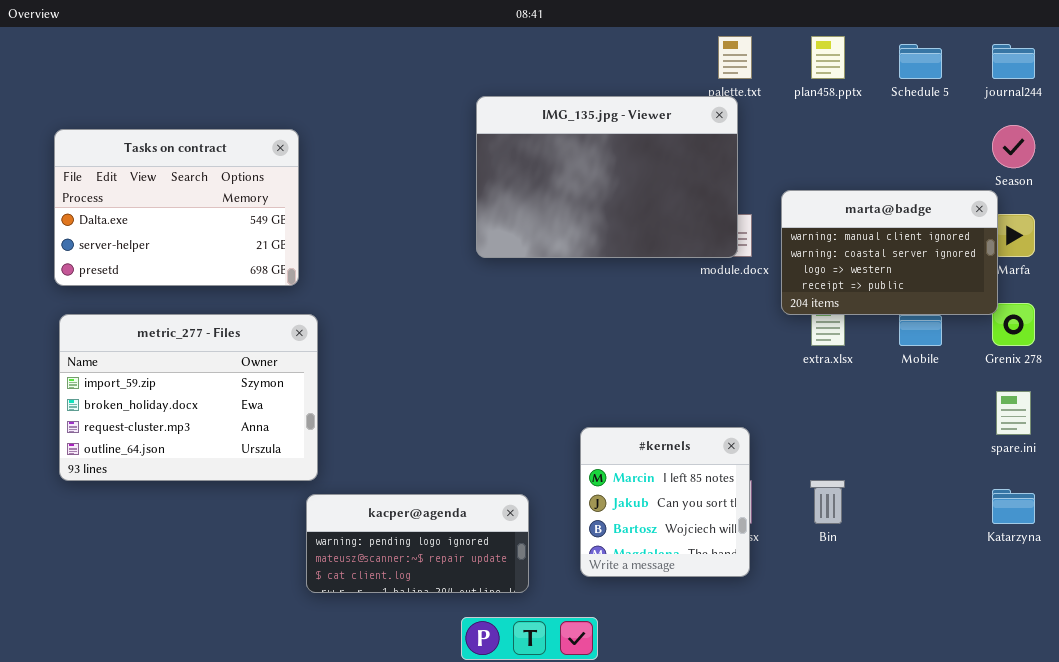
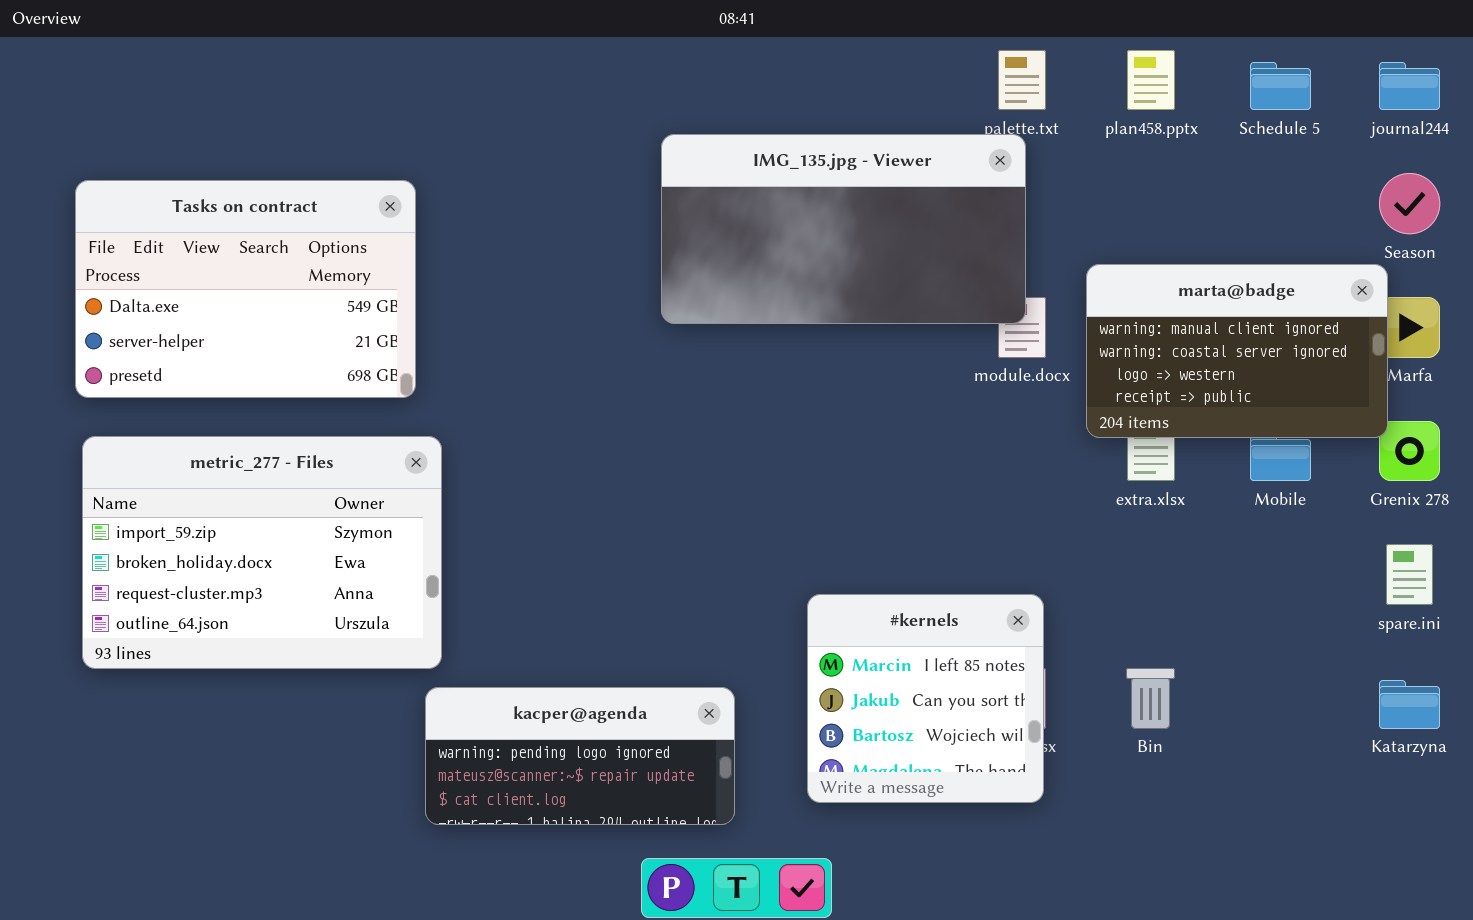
IMG_135.jpg - Viewer: [476,96,738,258] -> [661,134,1026,324], resized

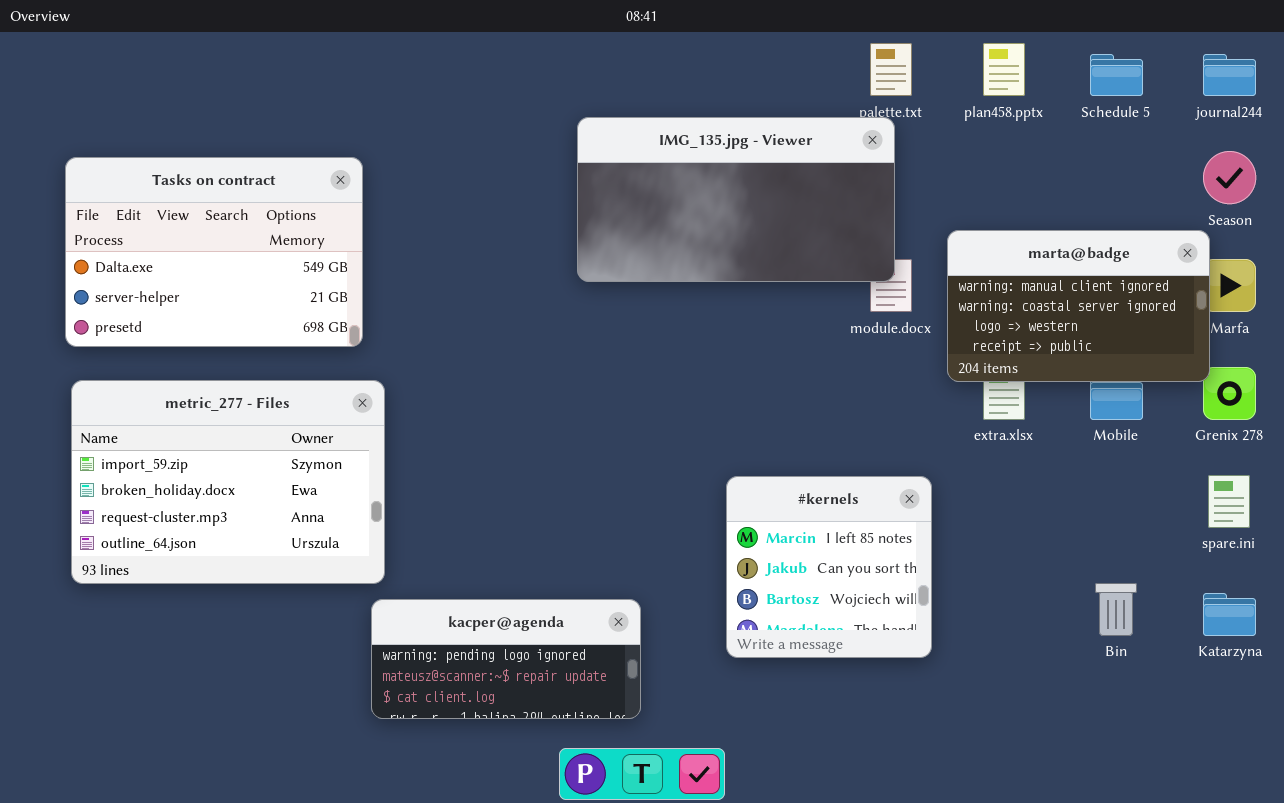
#kernels: [807,594,1044,803] -> [726,476,932,658], moved
Bin: [1126,668,1175,729] -> [1095,583,1137,636], moved

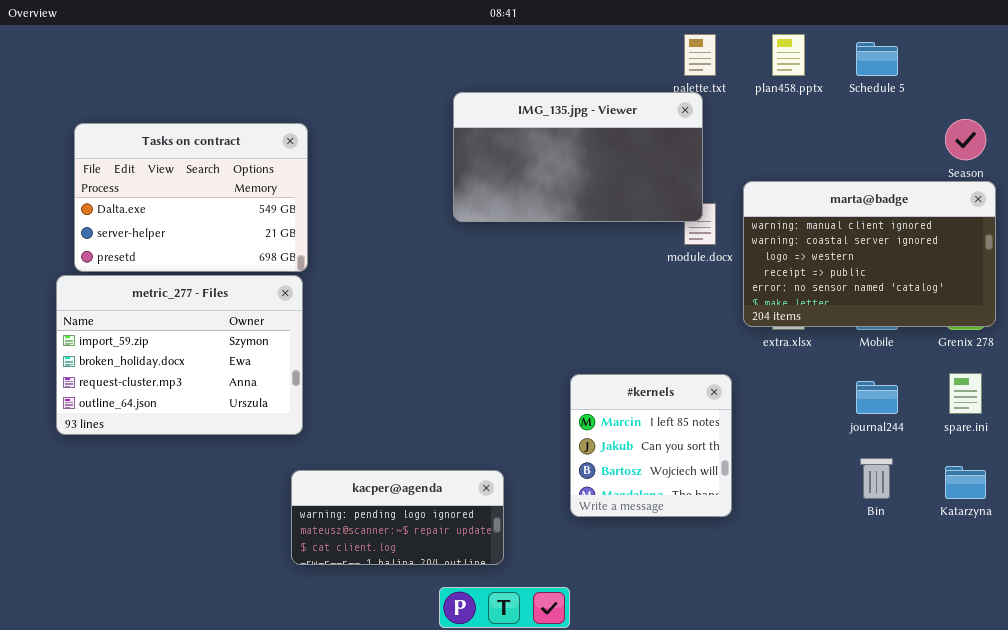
journal244: [1203,54,1256,96] -> [856,381,898,414], moved
Tasks on contract: [65,157,363,347] -> [74,123,308,272], moved
marta@badge: [947,230,1210,382] -> [743,181,996,327], resized
metric_277 - Files: [71,380,385,584] -> [56,275,303,435], moved

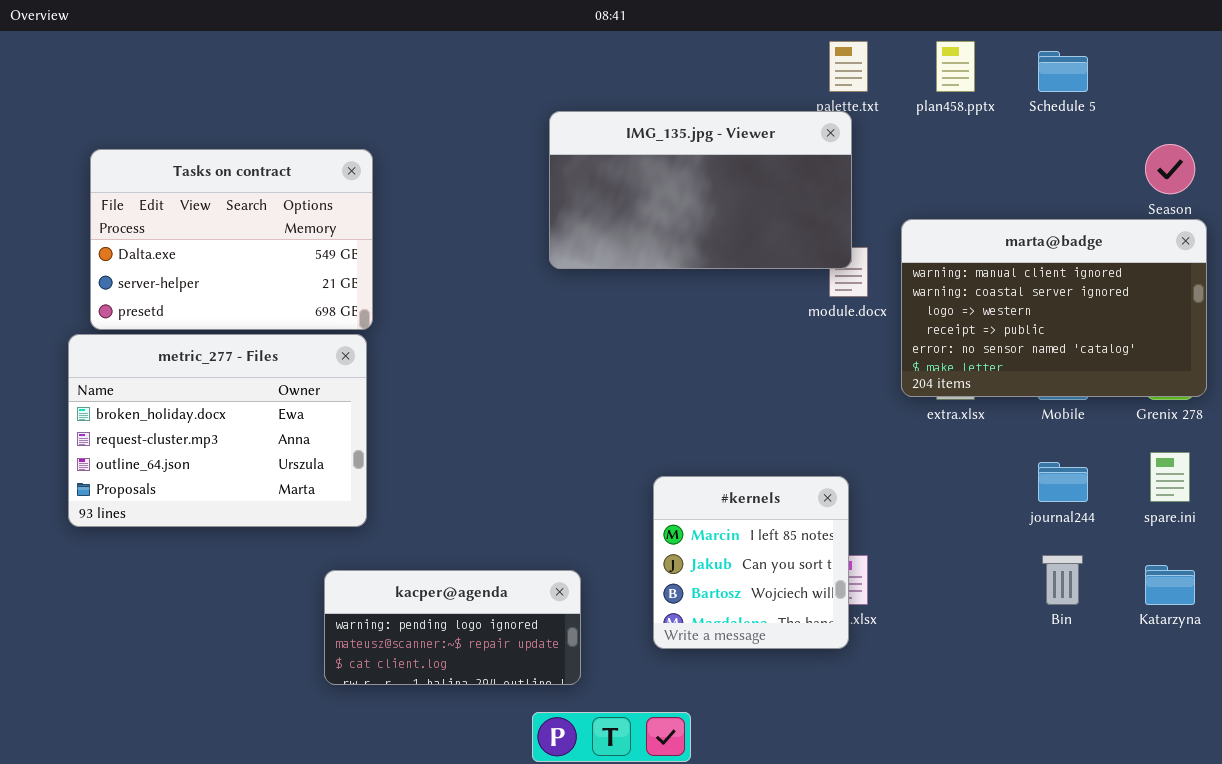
metric_277 - Files: [56,275,303,435] -> [68,334,367,527], scrolled down 1 row
#kernels: [570,374,732,517] -> [653,476,849,649], moved
kacper@agenda: [291,470,504,565] -> [324,570,581,685], moved

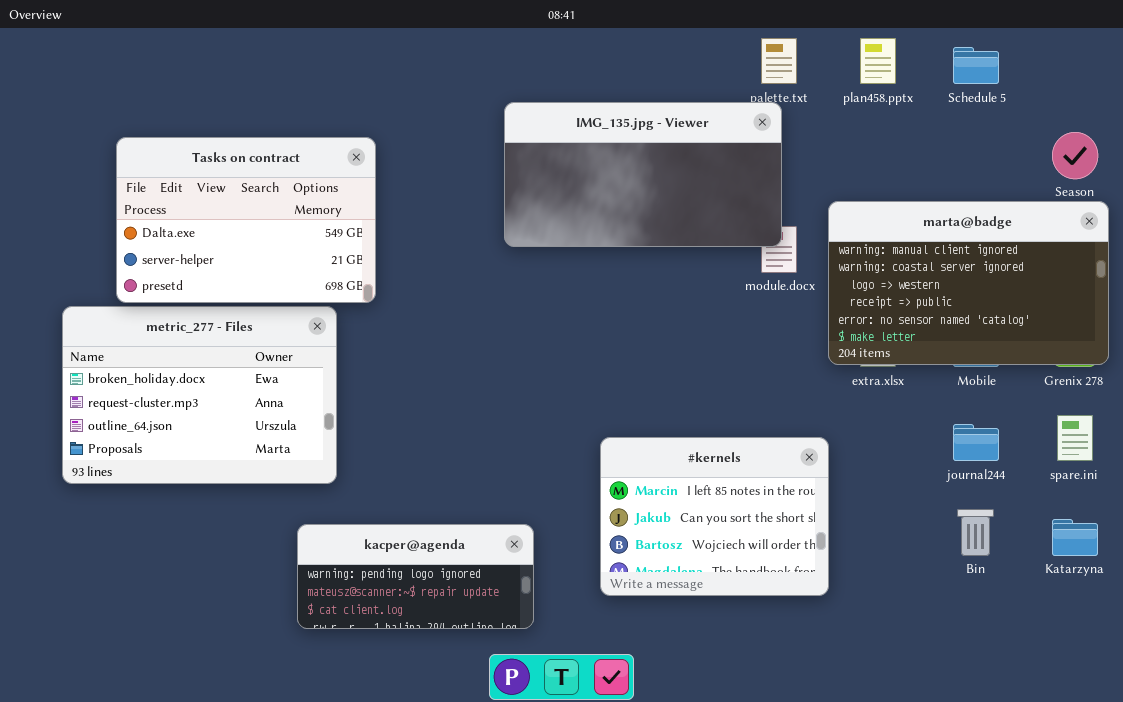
Tasks on contract: [90,149,373,330] -> [116,137,376,303], moved
#kernels: [653,476,849,649] -> [600,437,829,596], resized

